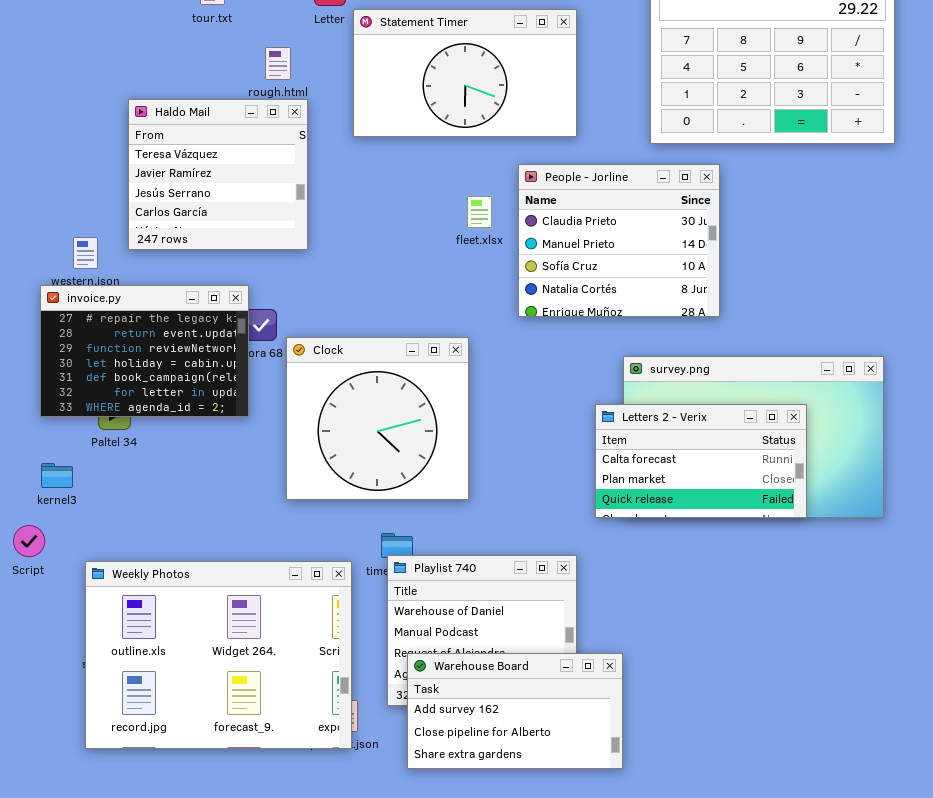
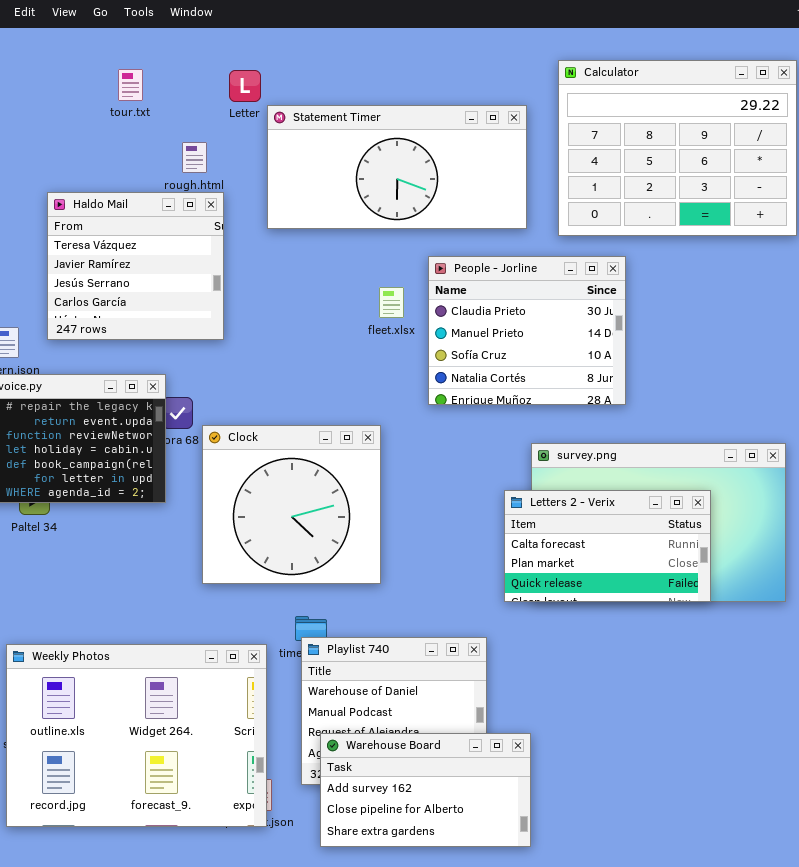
Statement Timer: [353,9,577,137] -> [267,105,527,229], resized

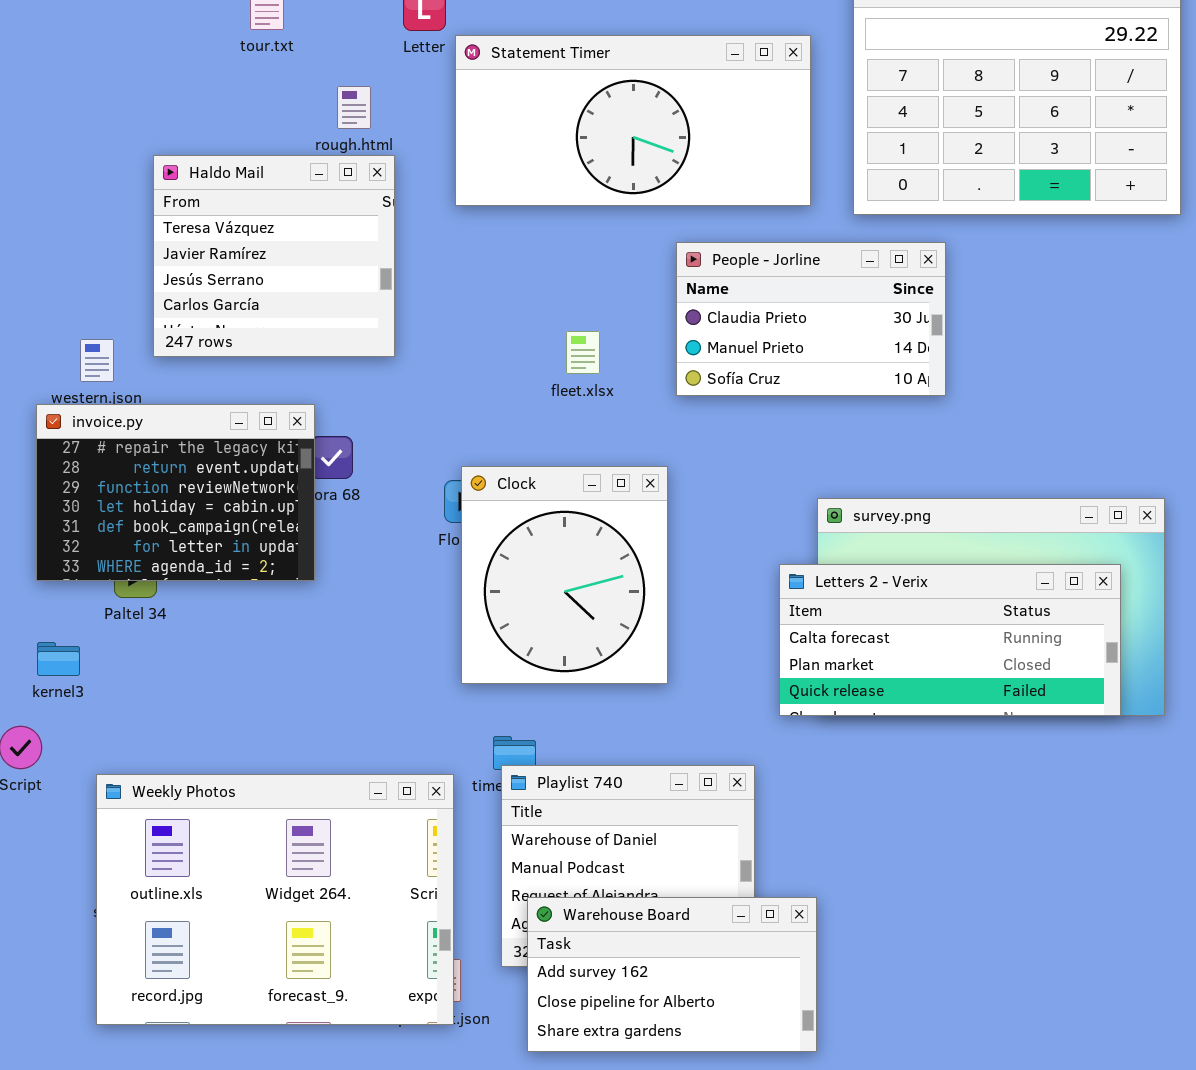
People - Jorline: [428,256,626,405] -> [676,242,946,396], resized
fleet.xlsx: [379,287,404,318] -> [566,331,600,374], moved
Clock: [202,425,381,584] -> [461,466,668,684], moved, resized
Letters 2 - Verix: [504,490,711,602] -> [779,564,1121,716], resized

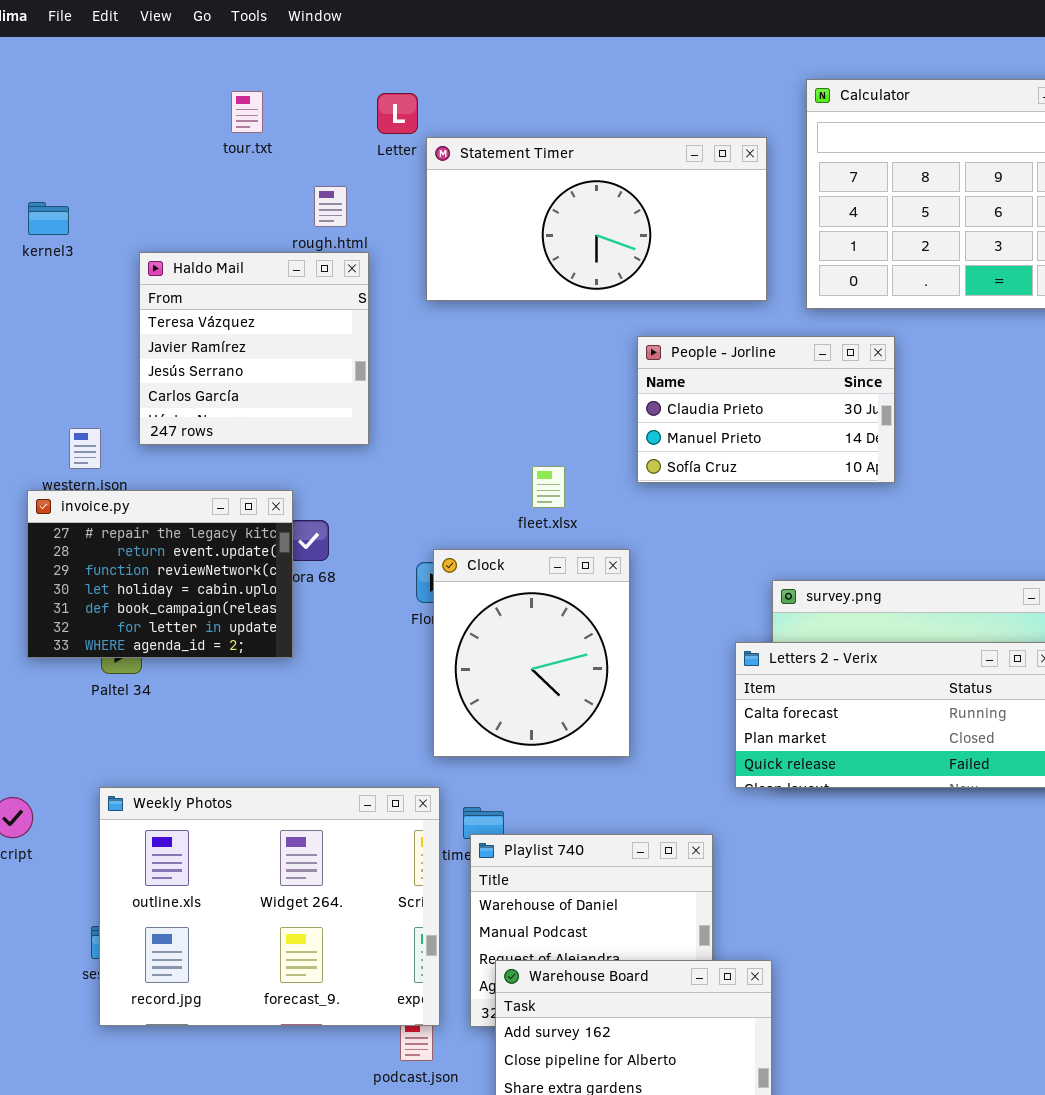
fleet.xlsx: [566,331,600,374] -> [532,466,565,508], moved
kernel3: [37,642,80,676] -> [28,202,69,235], moved
Weekly Photos: [96,774,454,1025] -> [99,787,440,1026], moved

